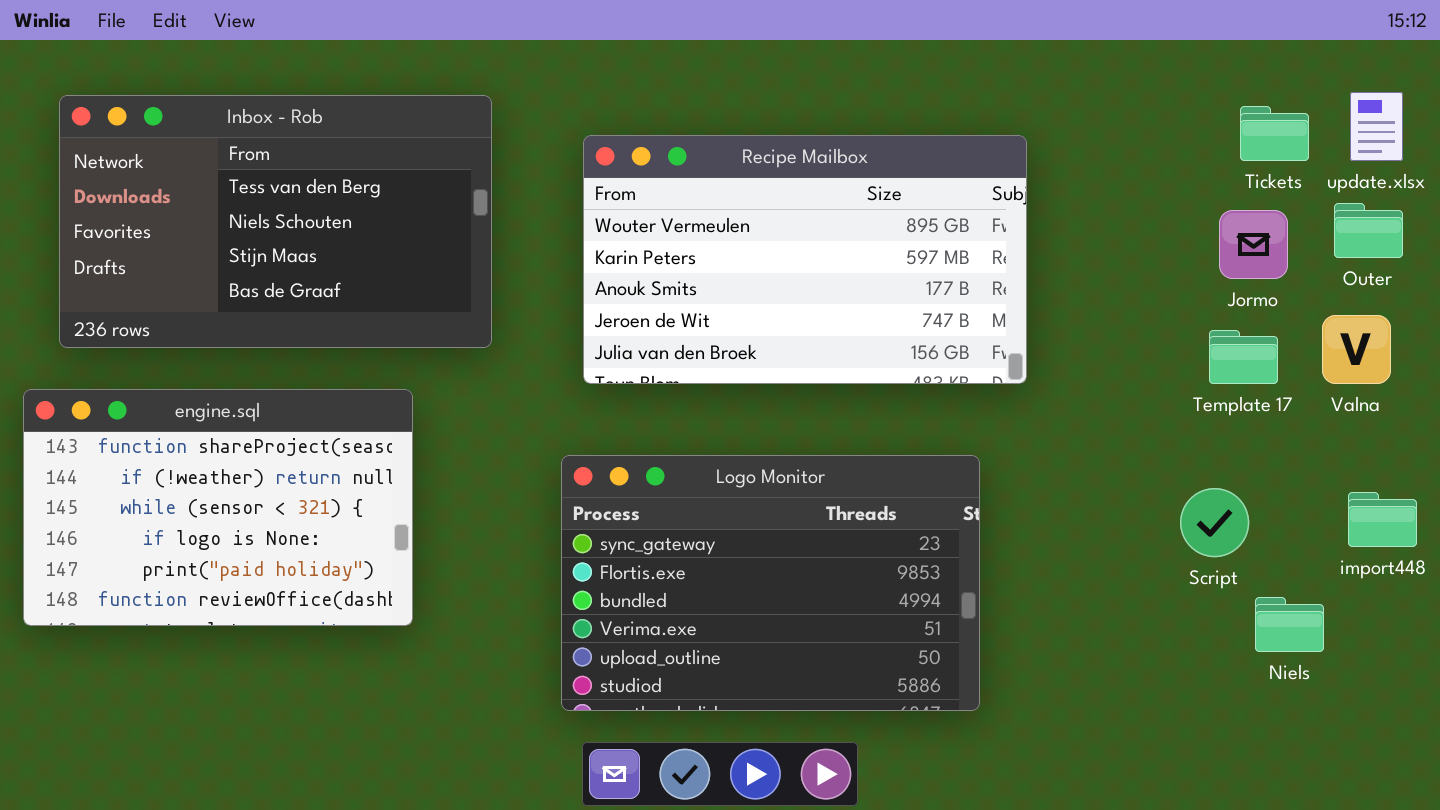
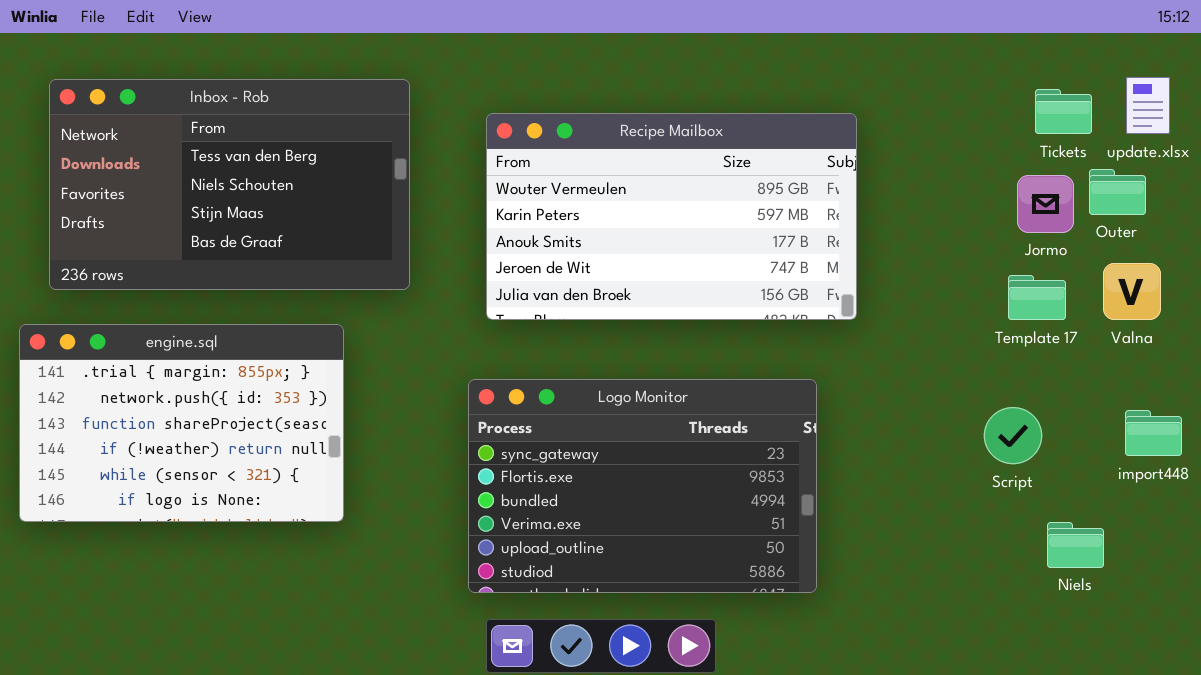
Outer: [1334,203,1403,258] -> [1089,169,1146,215], moved
engine.sql: [23,389,413,626] -> [19,324,344,522], scrolled up 2 rows
Niels: [1255,597,1324,652] -> [1047,522,1104,568], moved

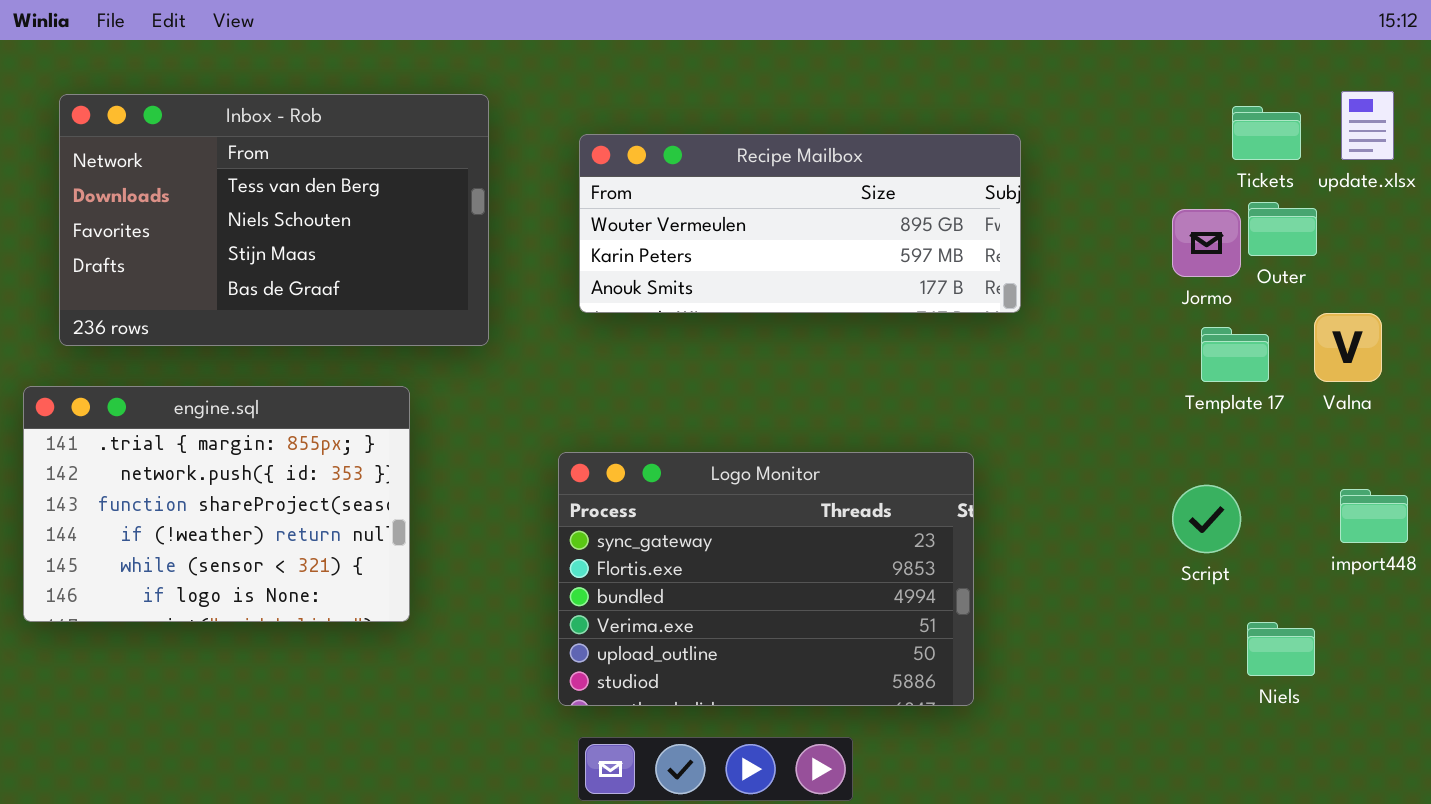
Recipe Mailbox: [486,113,857,320] -> [579,134,1021,313], resized
Outer: [1089,169,1146,215] -> [1248,202,1317,256], moved
Jormo: [1017,175,1074,233] -> [1172,209,1241,277], moved

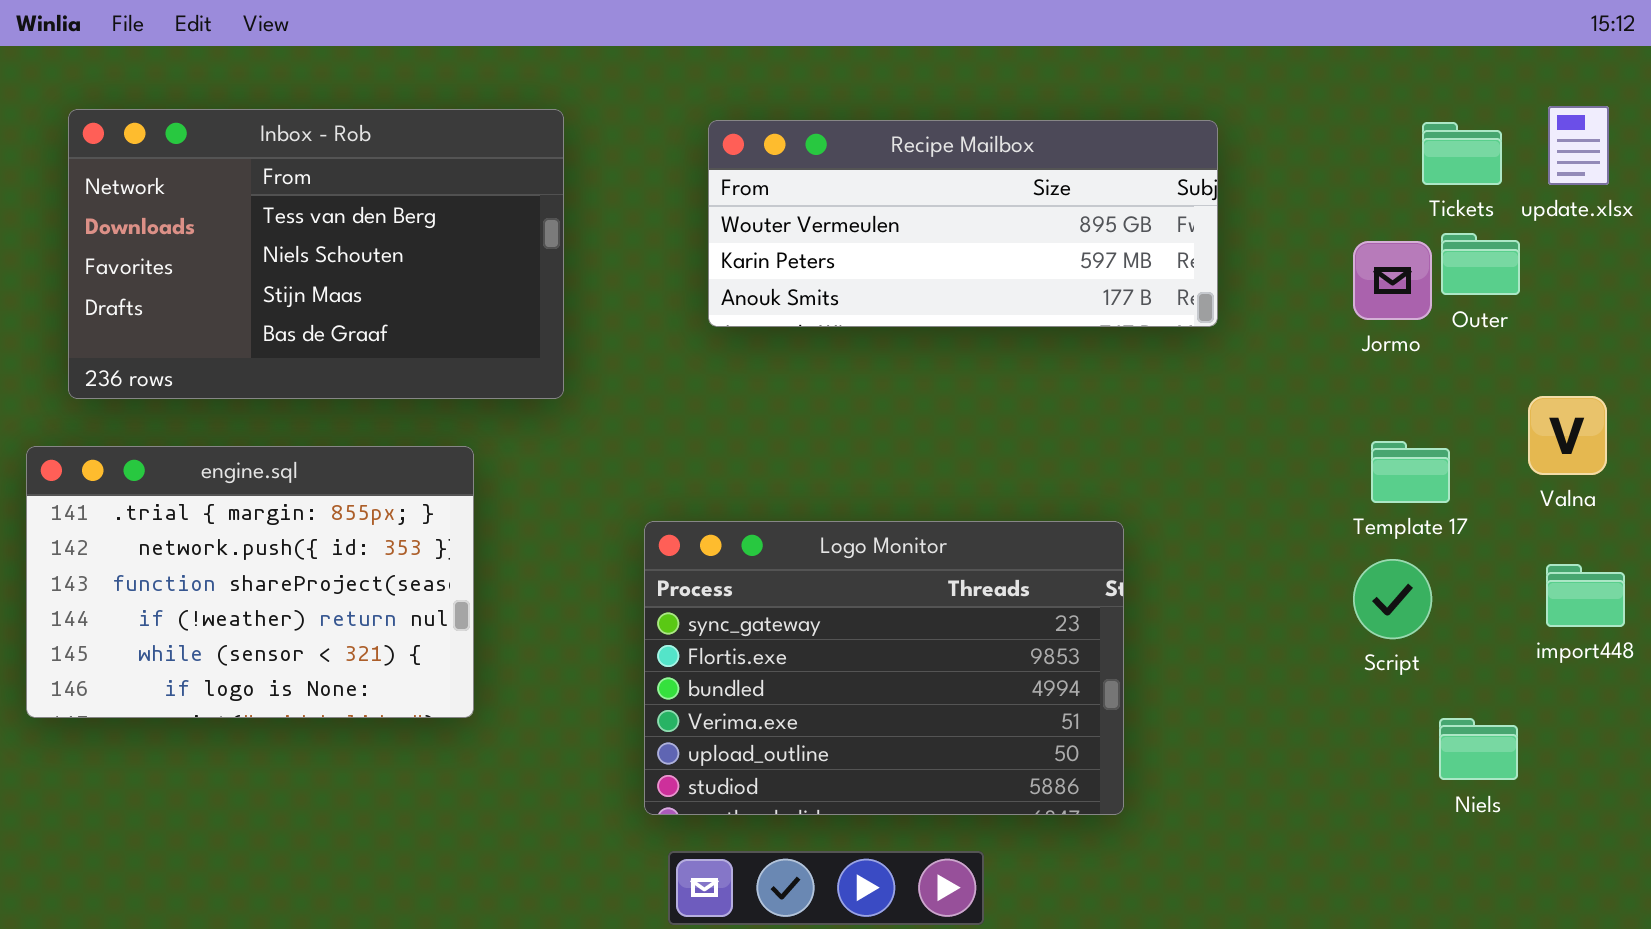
Recipe Mailbox: [579,134,1021,313] -> [708,120,1218,327], moved
Valna: [1314,313,1382,382] -> [1528,396,1607,475], moved
Template 17: [1201,327,1269,382] -> [1371,441,1450,503], moved

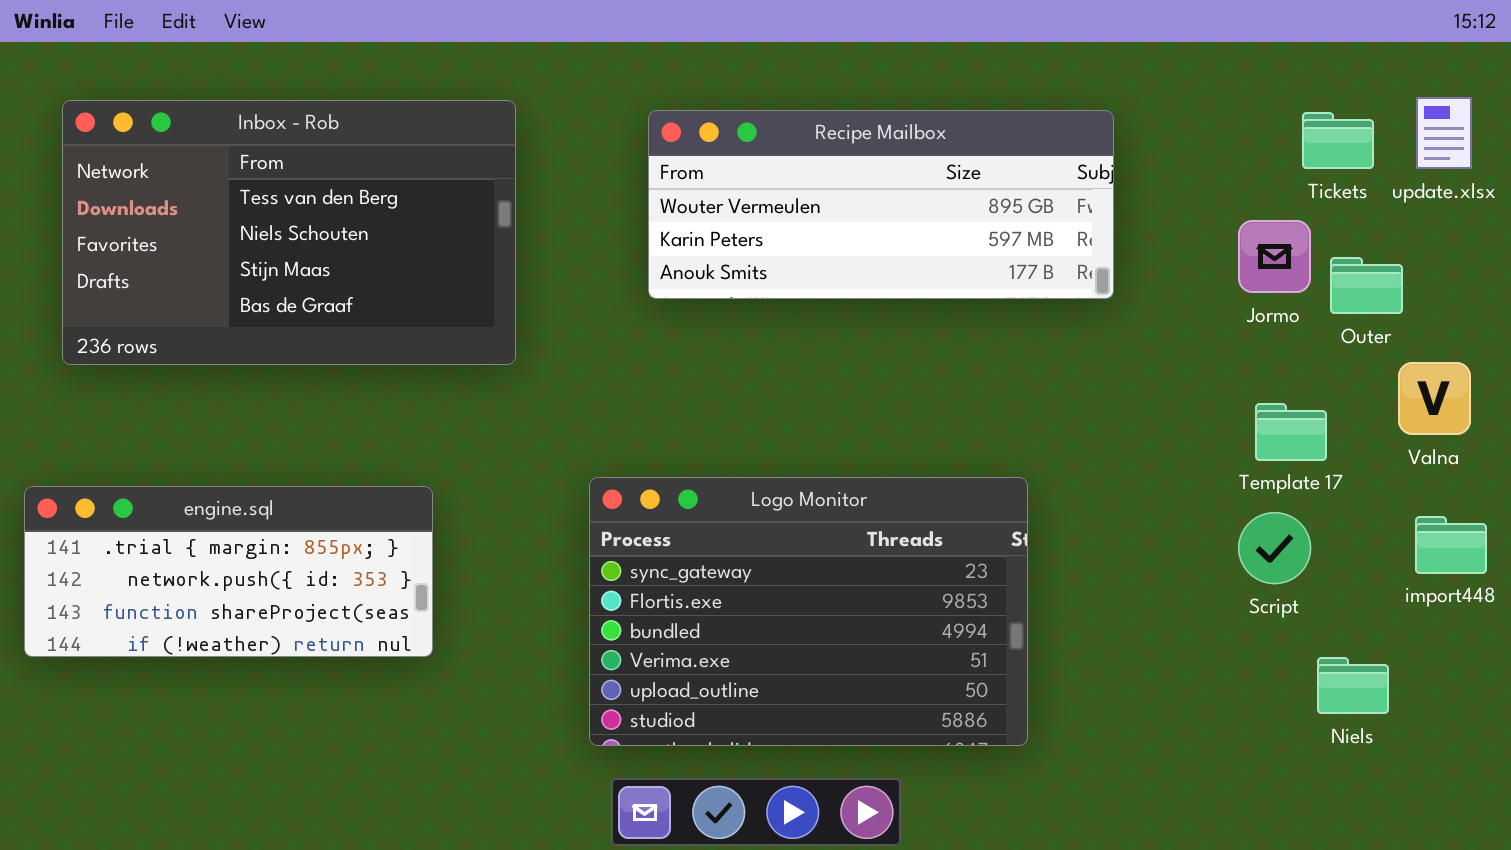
Outer: [1441,233,1520,295] -> [1330,257,1403,314], moved
engine.sql: [26,446,474,718] -> [24,486,433,657], resized

